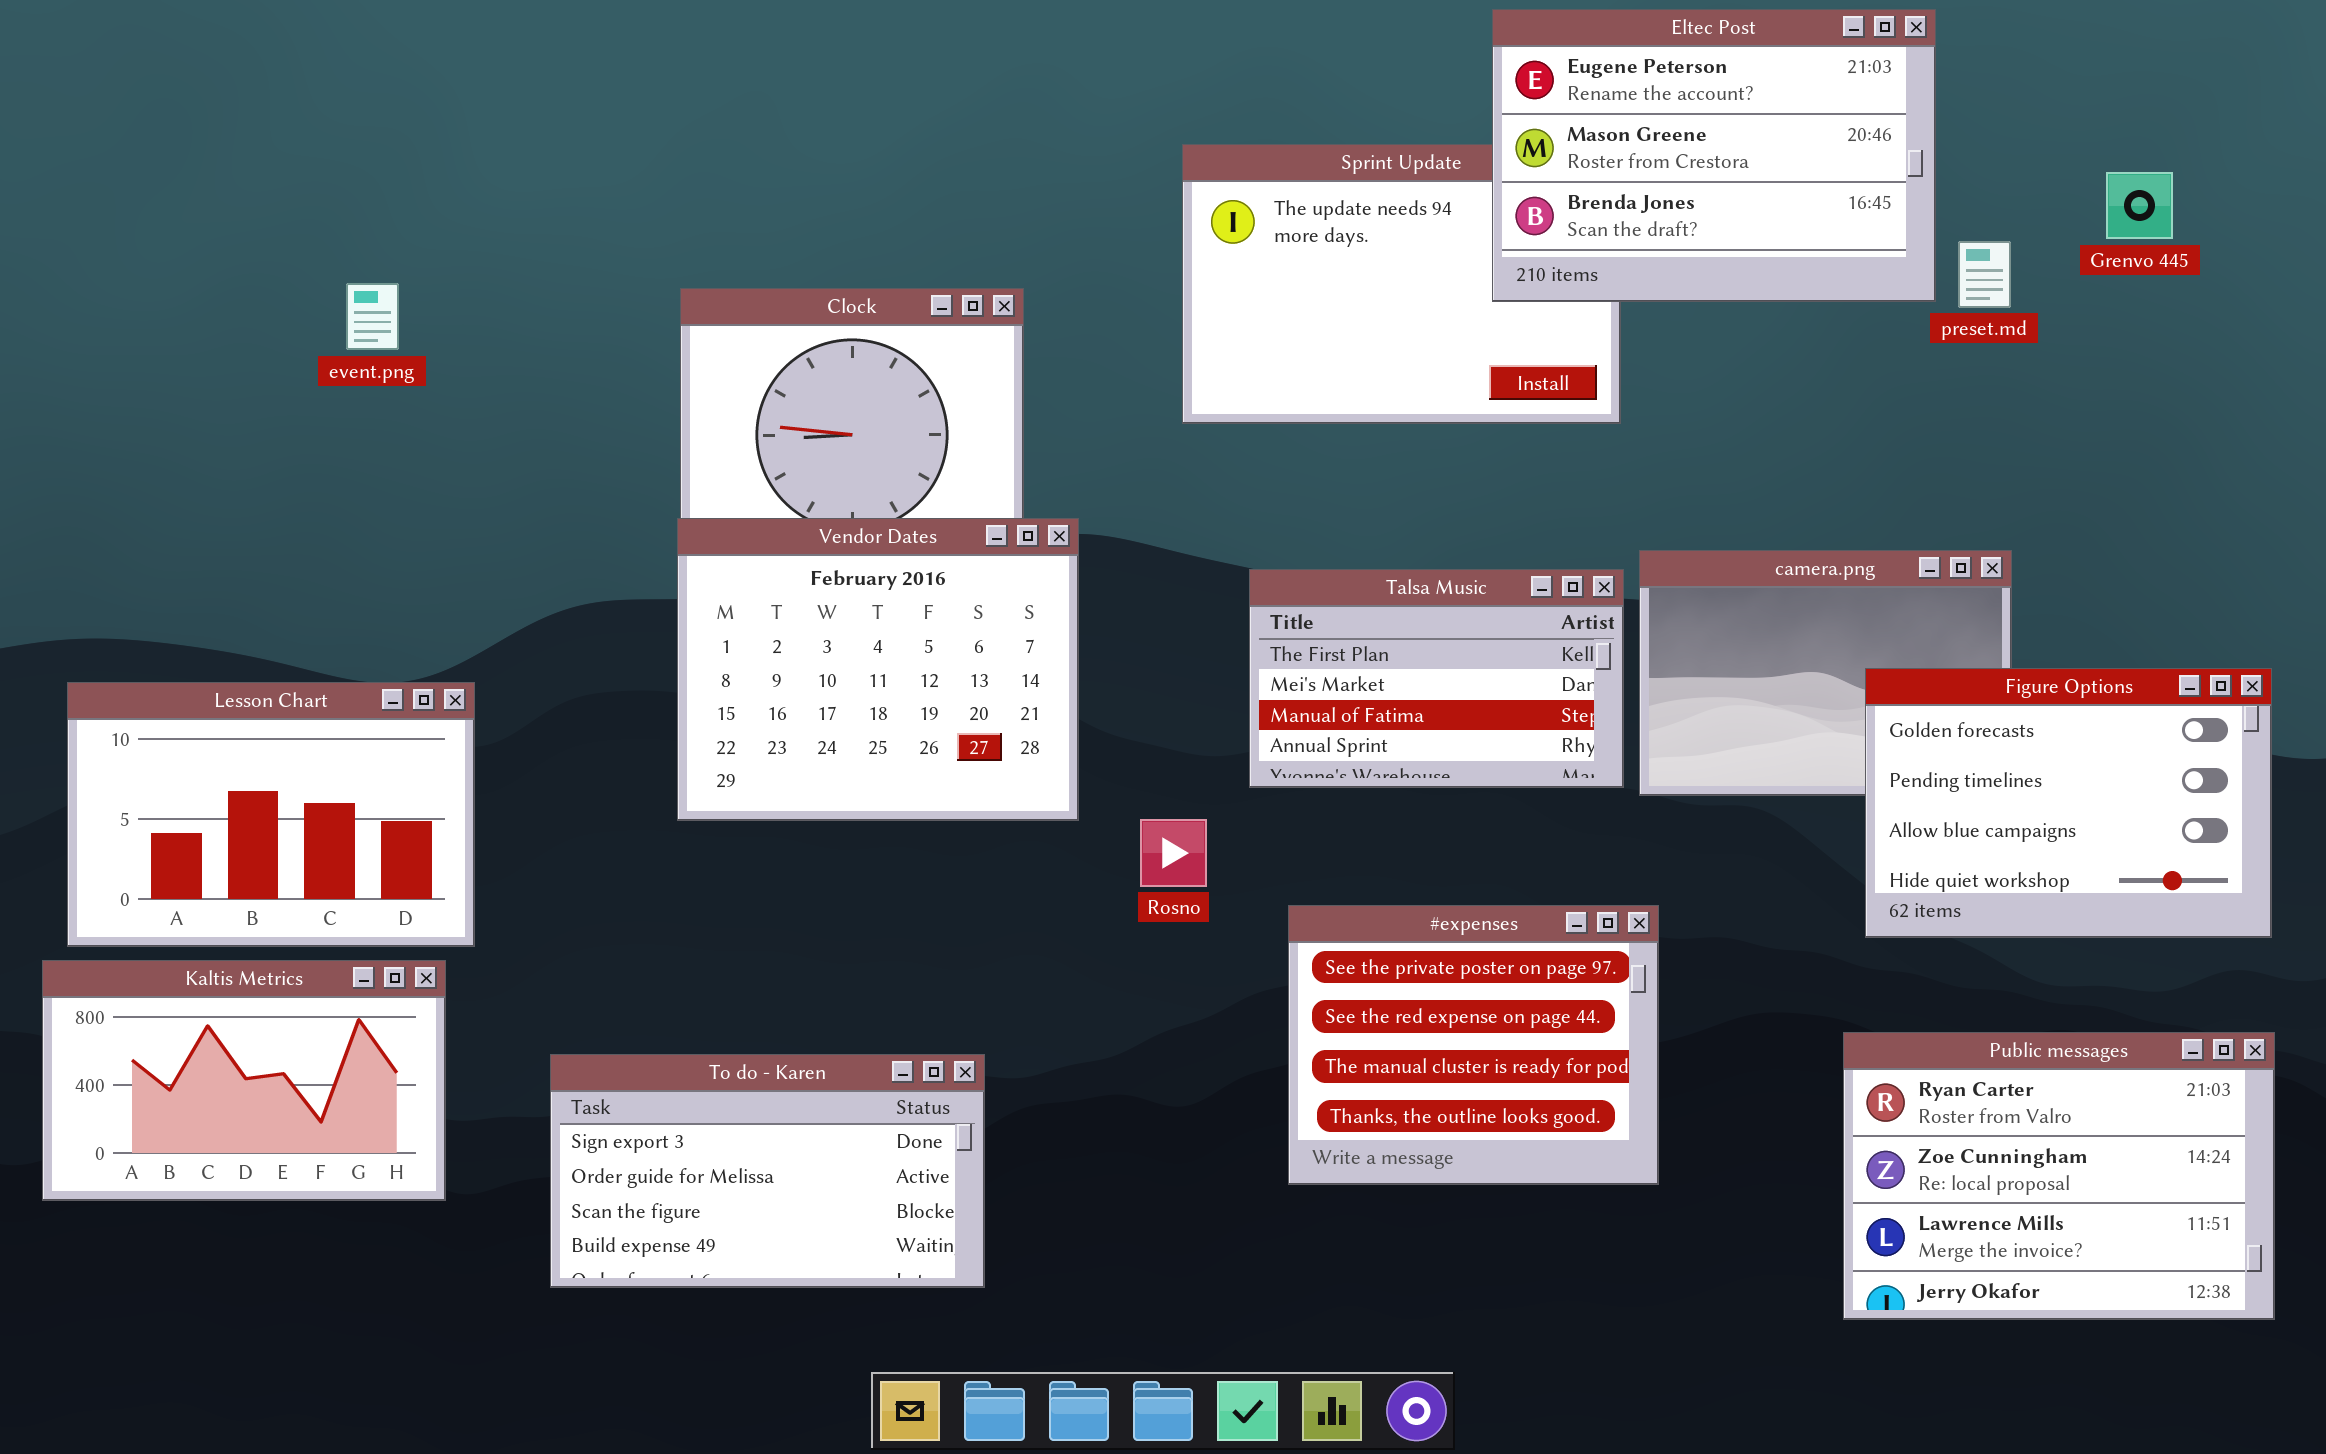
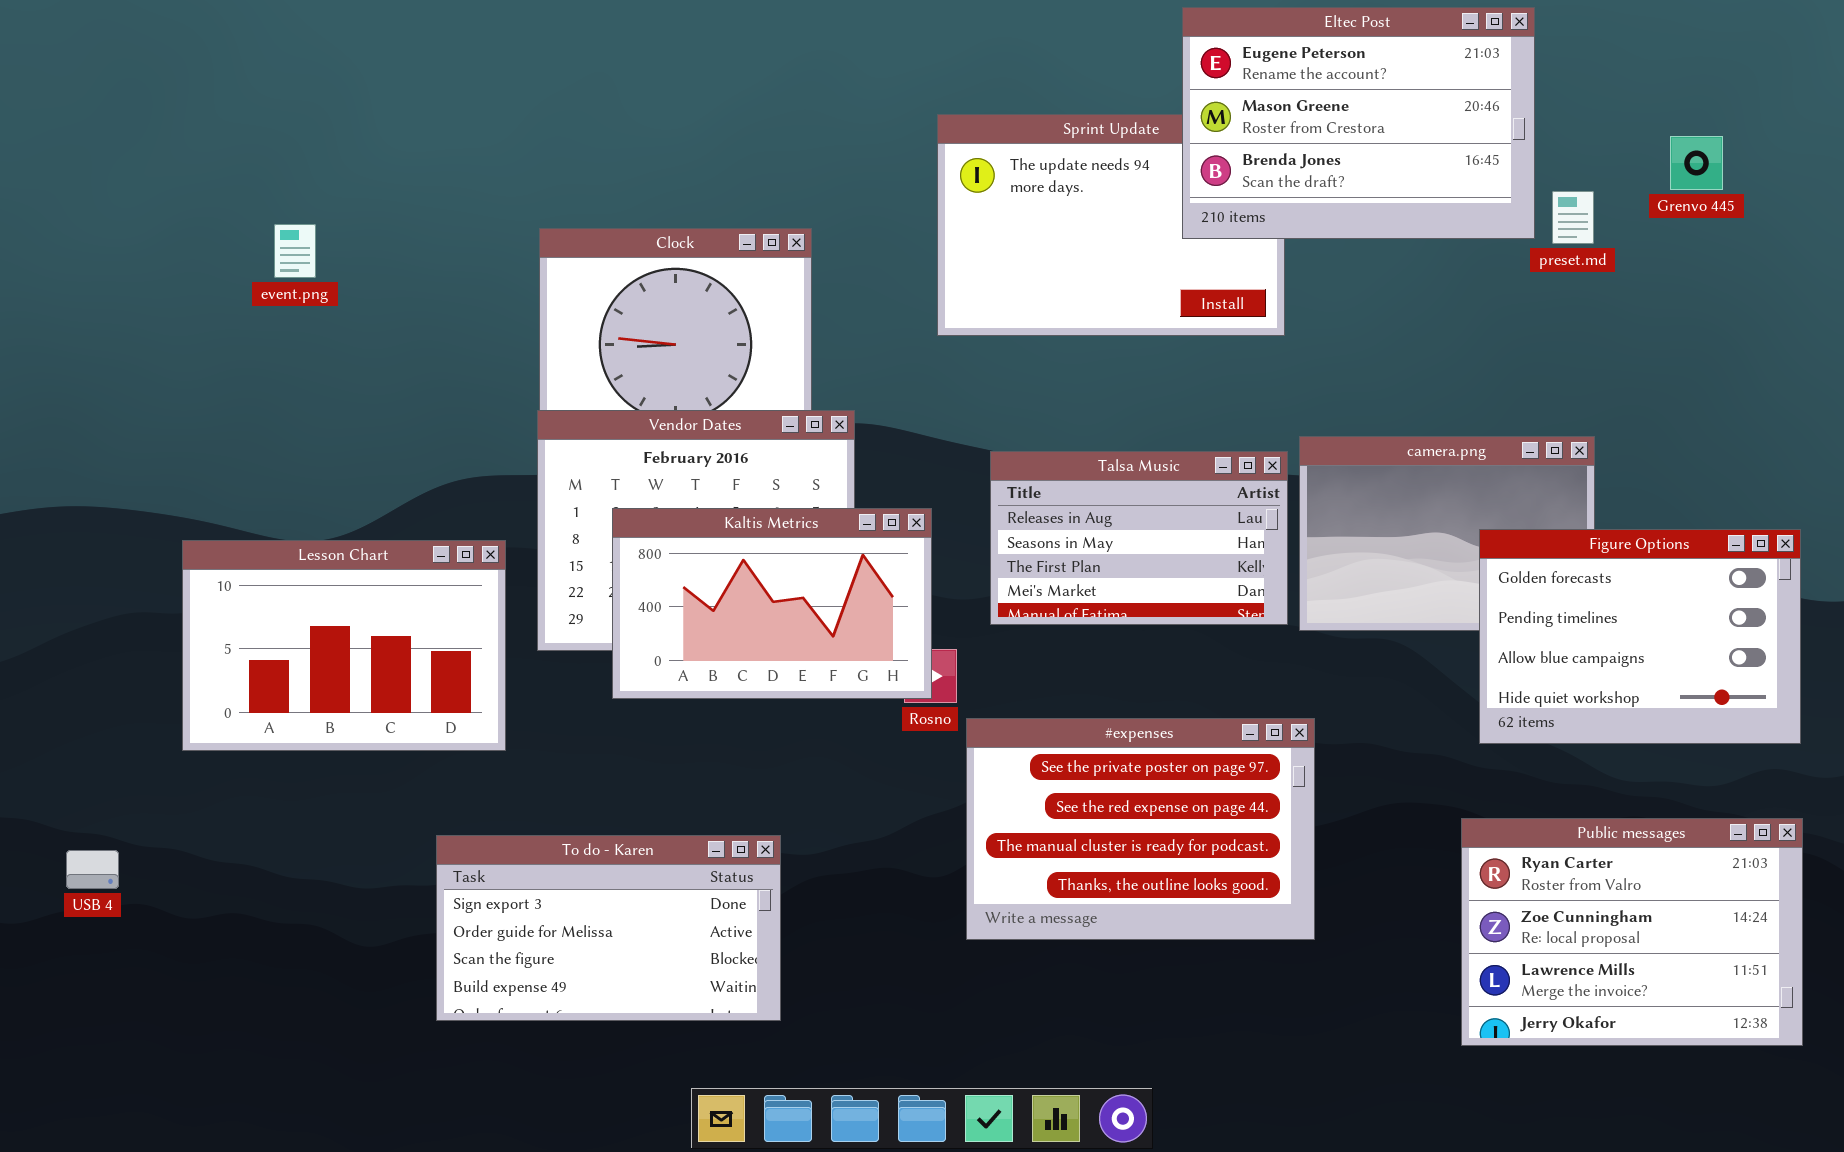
Talsa Music: [1249,569,1624,788] -> [990,451,1288,625], scrolled up 2 rows
Lesson Chart: [67,682,475,947] -> [182,540,506,751], moved
#expenses: [1288,905,1659,1185] -> [966,718,1315,940], resized
Kaltis Metrics: [42,960,446,1201] -> [612,508,932,699], moved

